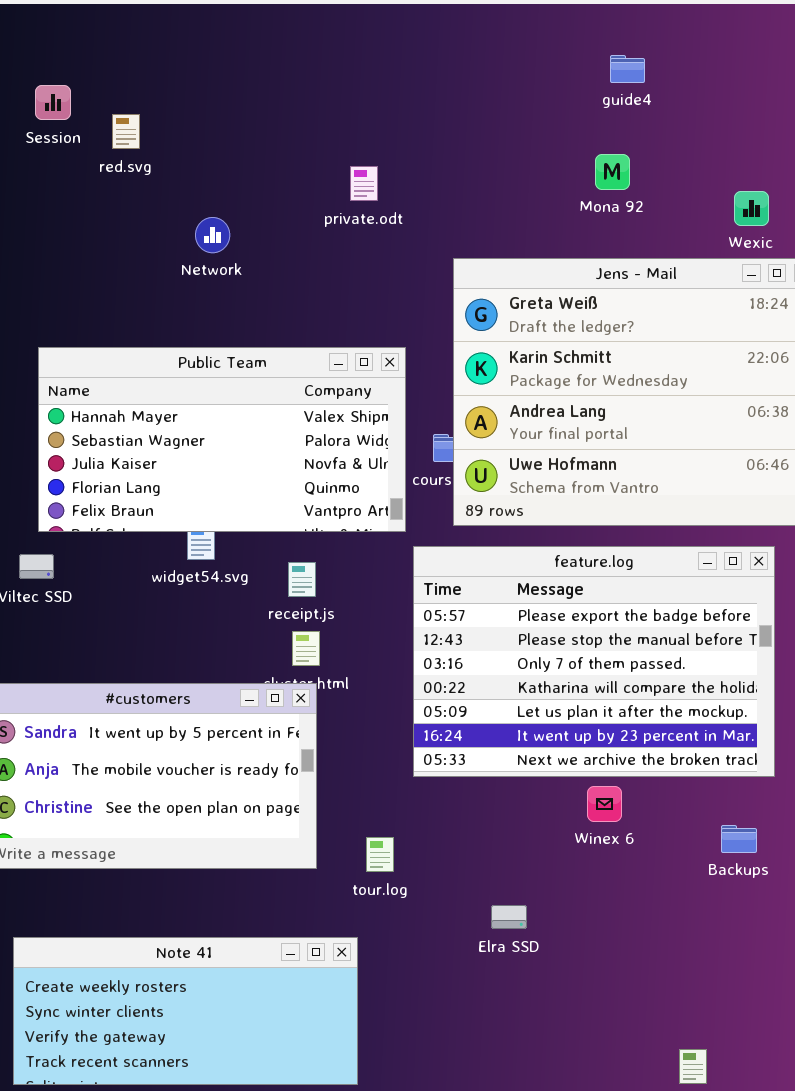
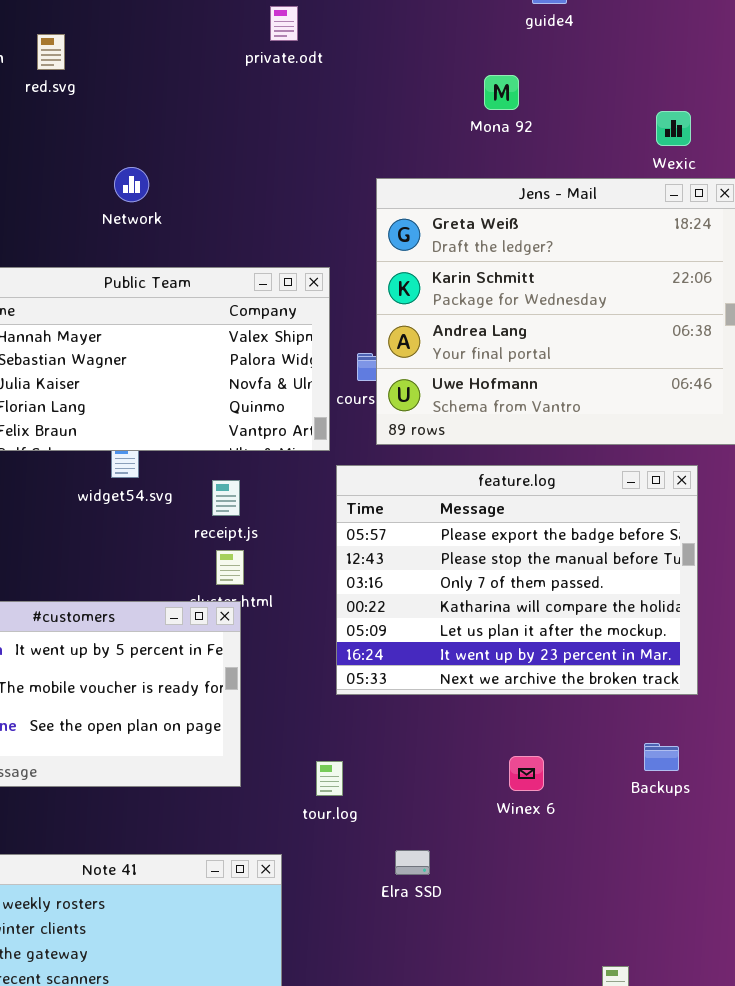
Mona 92: [595,154,630,190] -> [484,75,519,110], moved
private.odt: [350,166,378,201] -> [270,6,298,41], moved
Network: [195,217,230,253] -> [114,167,149,202], moved
Winex 6: [587,786,622,822] -> [509,756,544,791], moved
tour.log: [366,837,394,872] -> [316,761,343,796], moved
Elra SSD: [491,905,527,929] -> [395,850,430,875], moved

